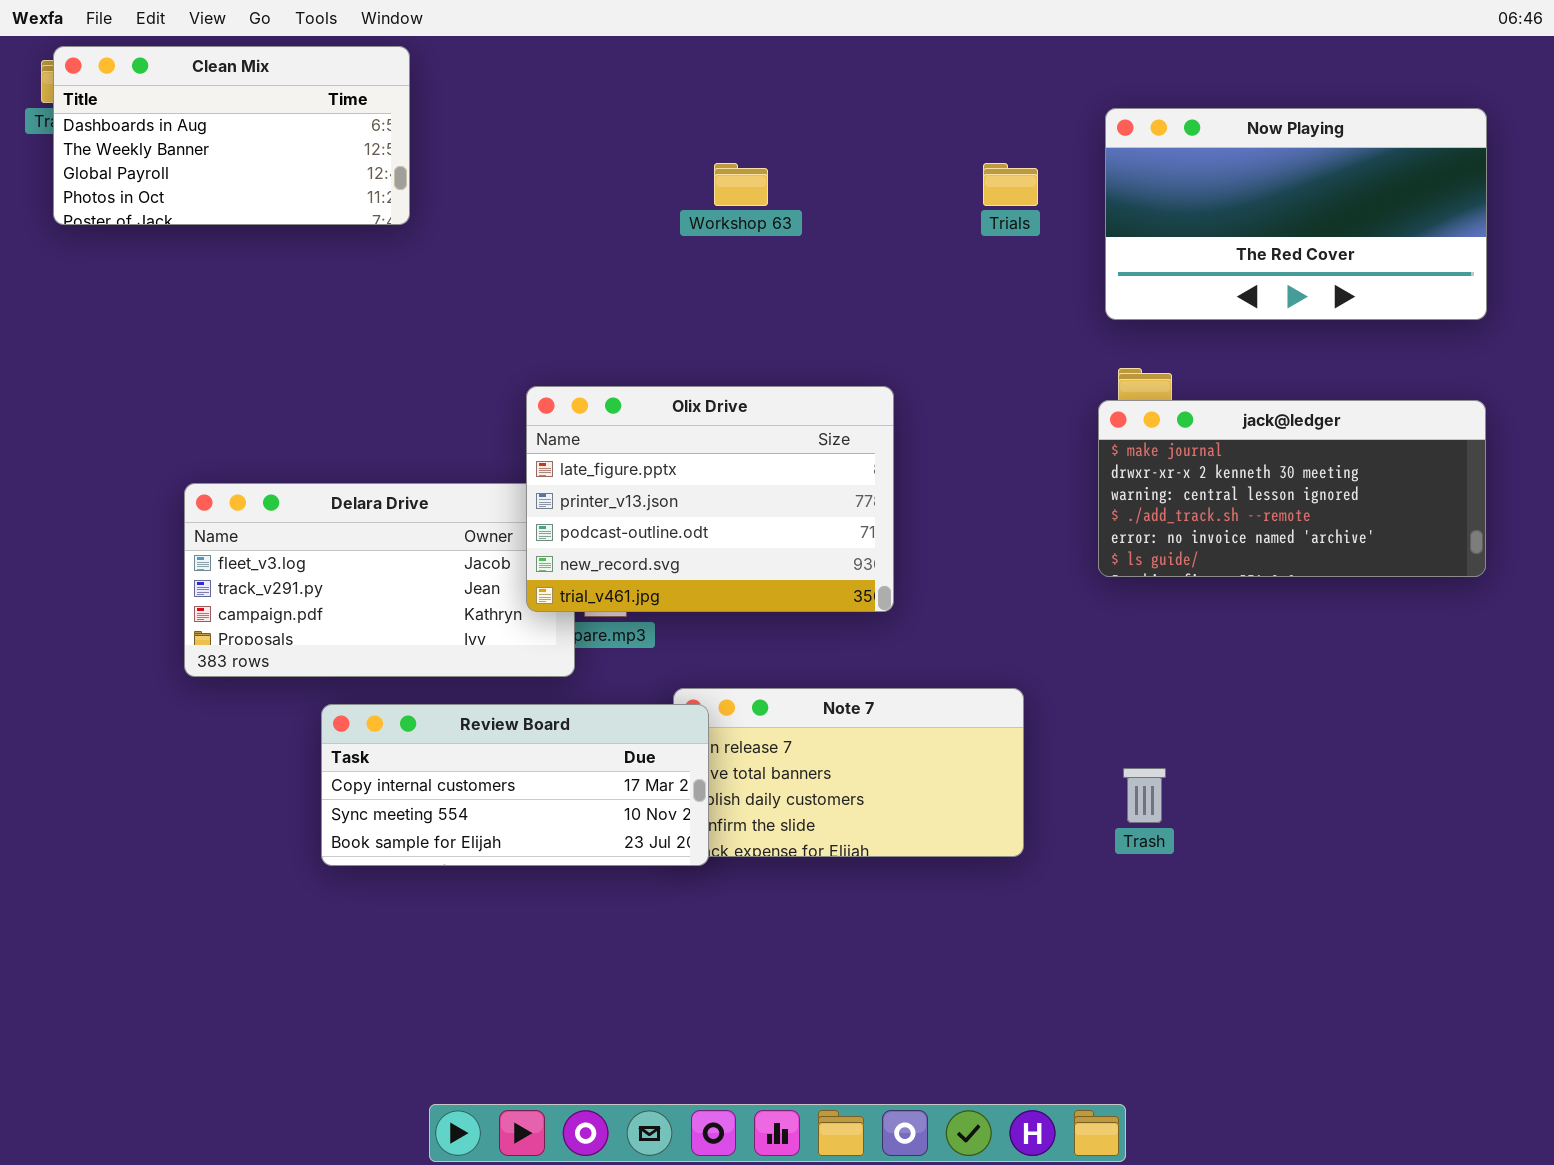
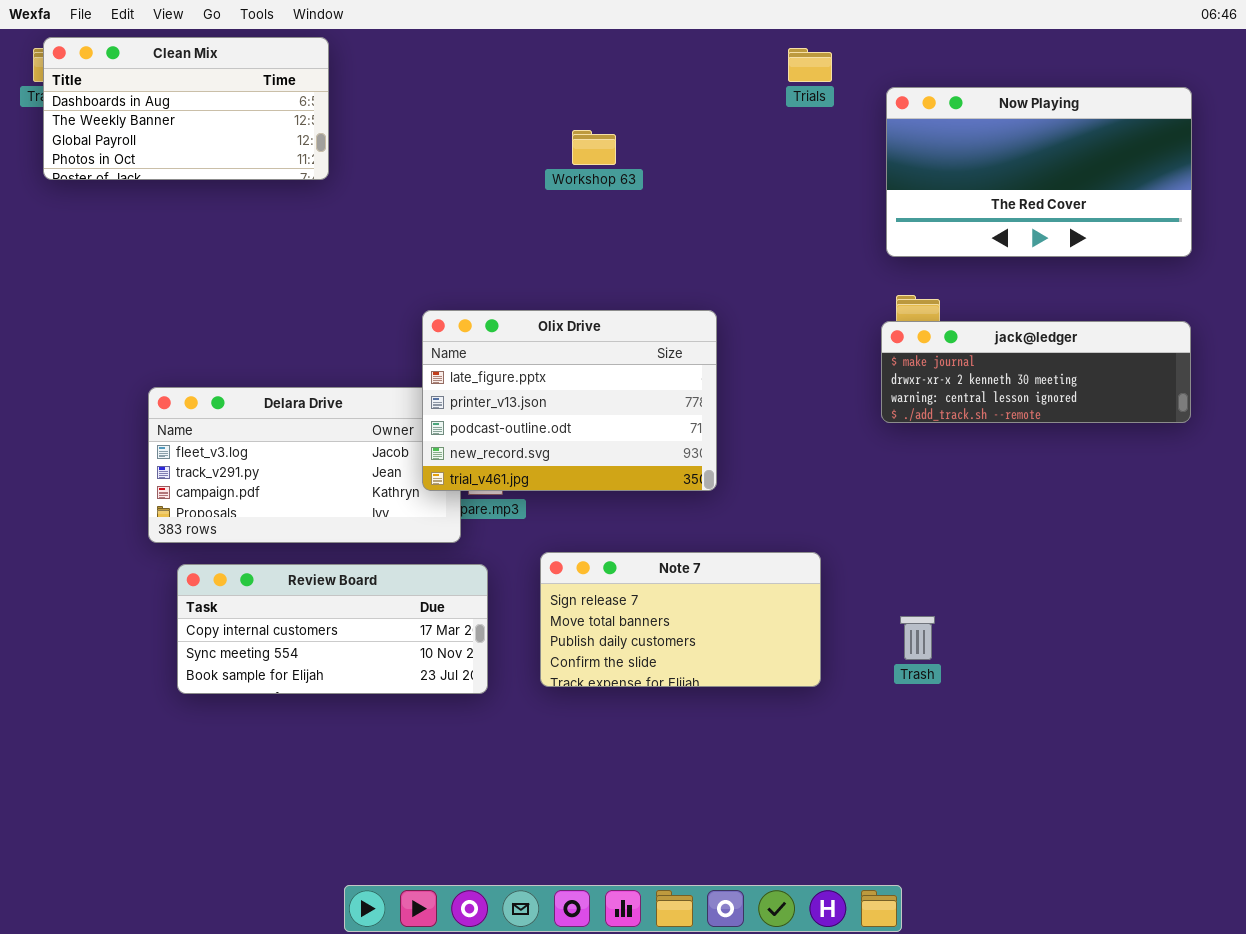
Trials: [983,163,1038,206] -> [788,48,832,82], moved
jack@ledger: [1098,400,1486,577] -> [881,321,1191,423], resized
Review Board: [321,704,709,866] -> [177,564,488,694], moved

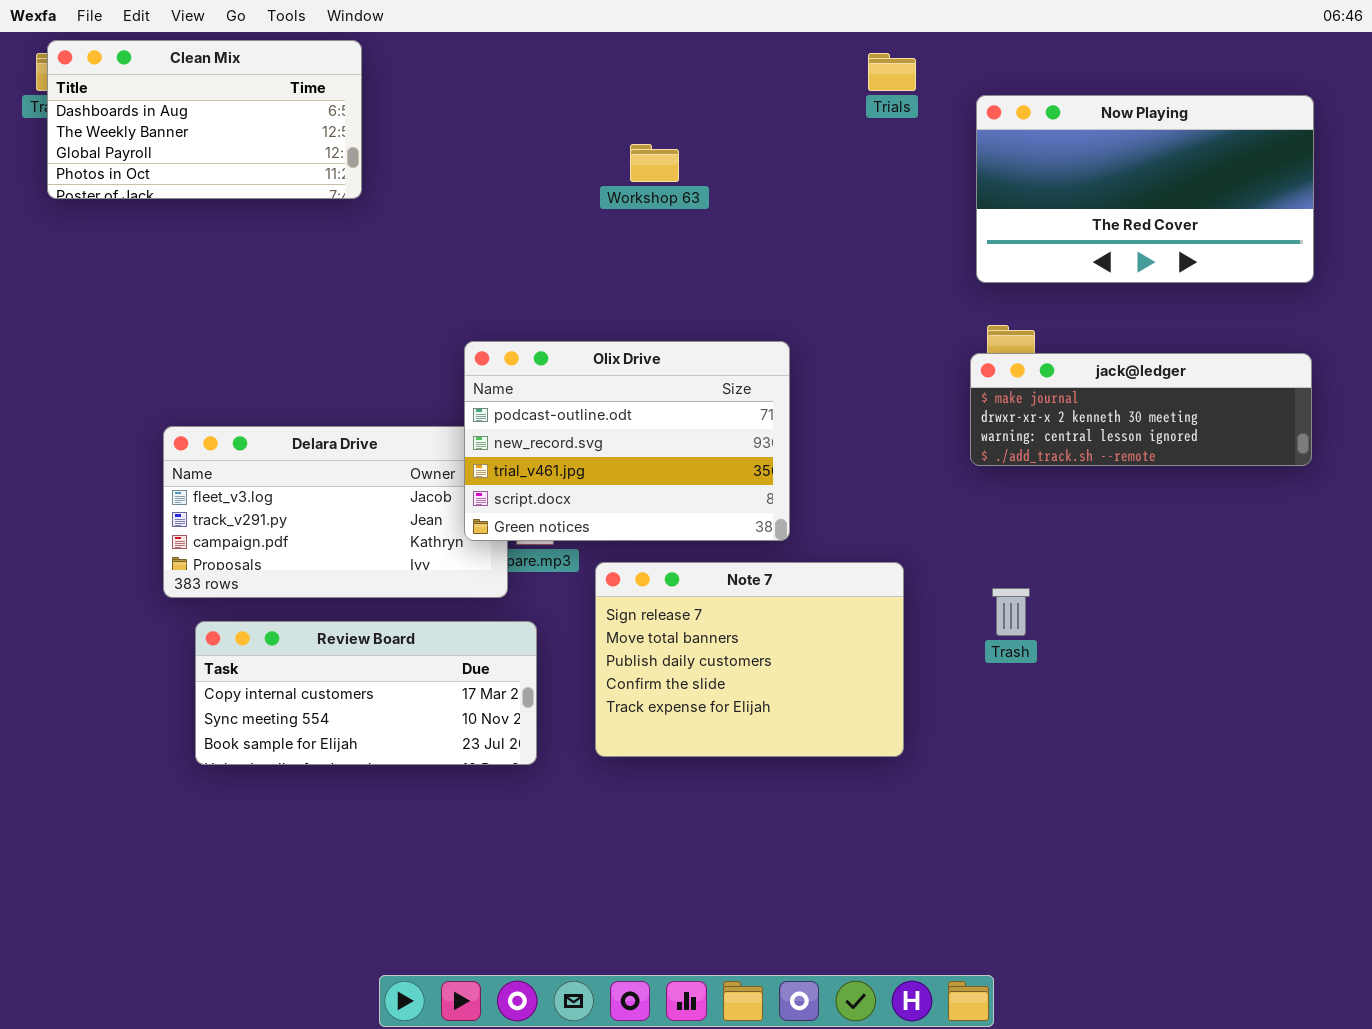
Olix Drive: [422,310,717,491] -> [464,341,790,541], scrolled down 2 rows
Note 7: [540,552,821,687] -> [595,562,904,757], resized
Trash: [900,616,935,660] -> [992,588,1030,636], moved

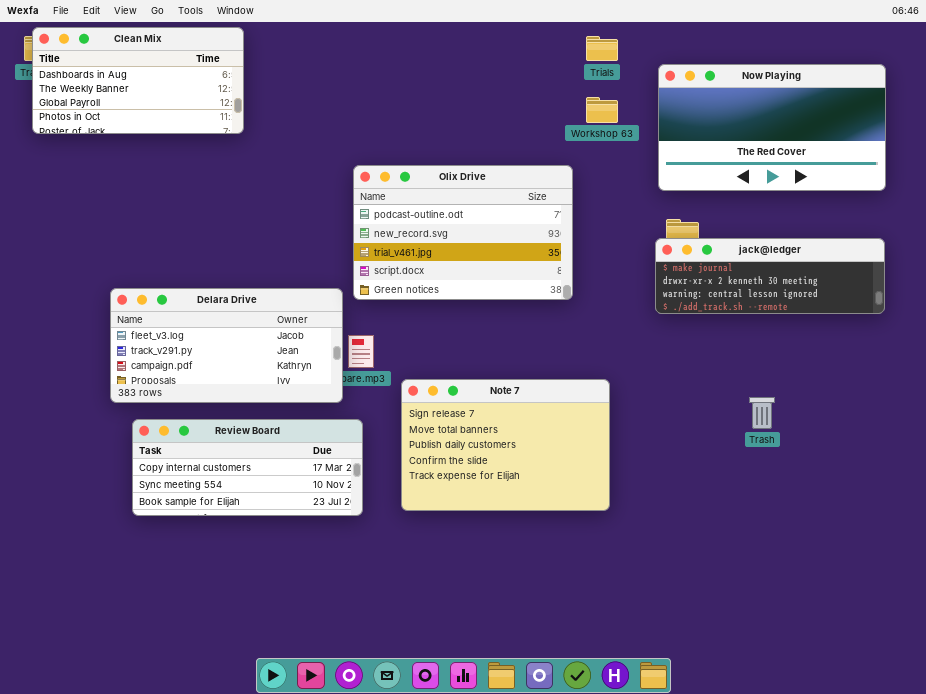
Workshop 63: [630,144,679,182] -> [586,97,618,123], moved
Olix Drive: [464,341,790,541] -> [353,165,573,300], moved
Trash: [992,588,1030,636] -> [749,397,775,429], moved

